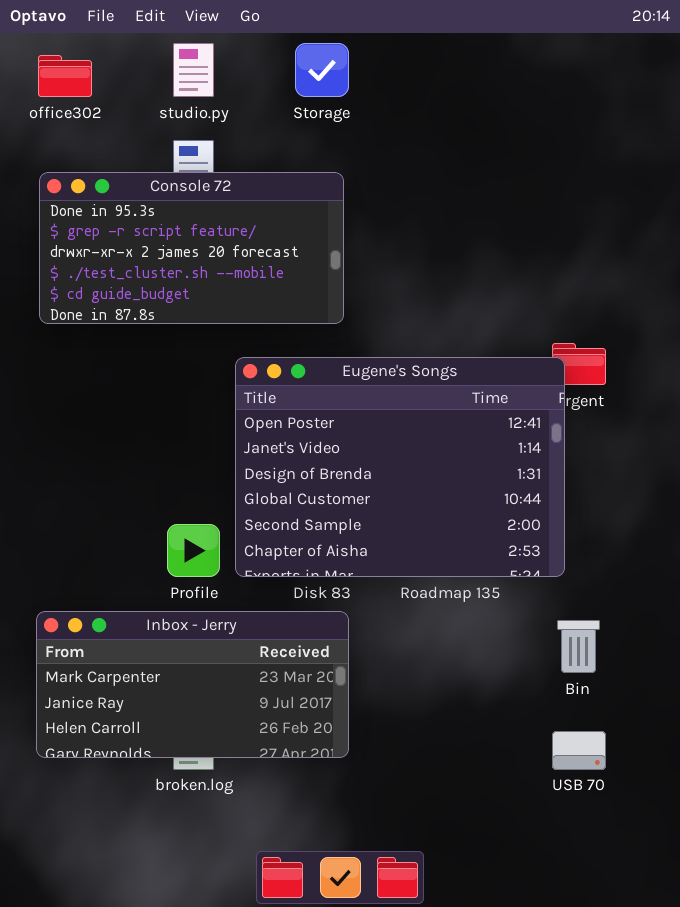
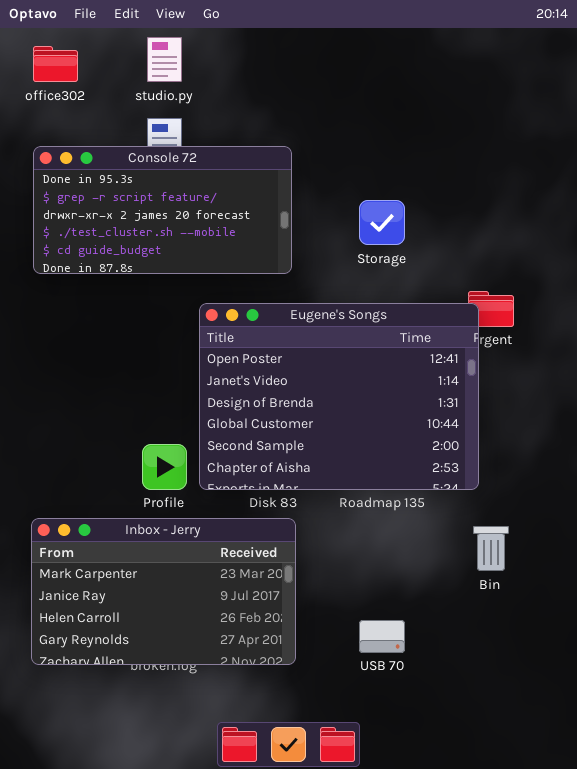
Storage: [295,43,349,97] -> [359,200,405,245], moved
Inbox - Jerry: [36,611,349,758] -> [31,518,296,665], resized
USB 70: [552,731,606,770] -> [359,620,405,653], moved

